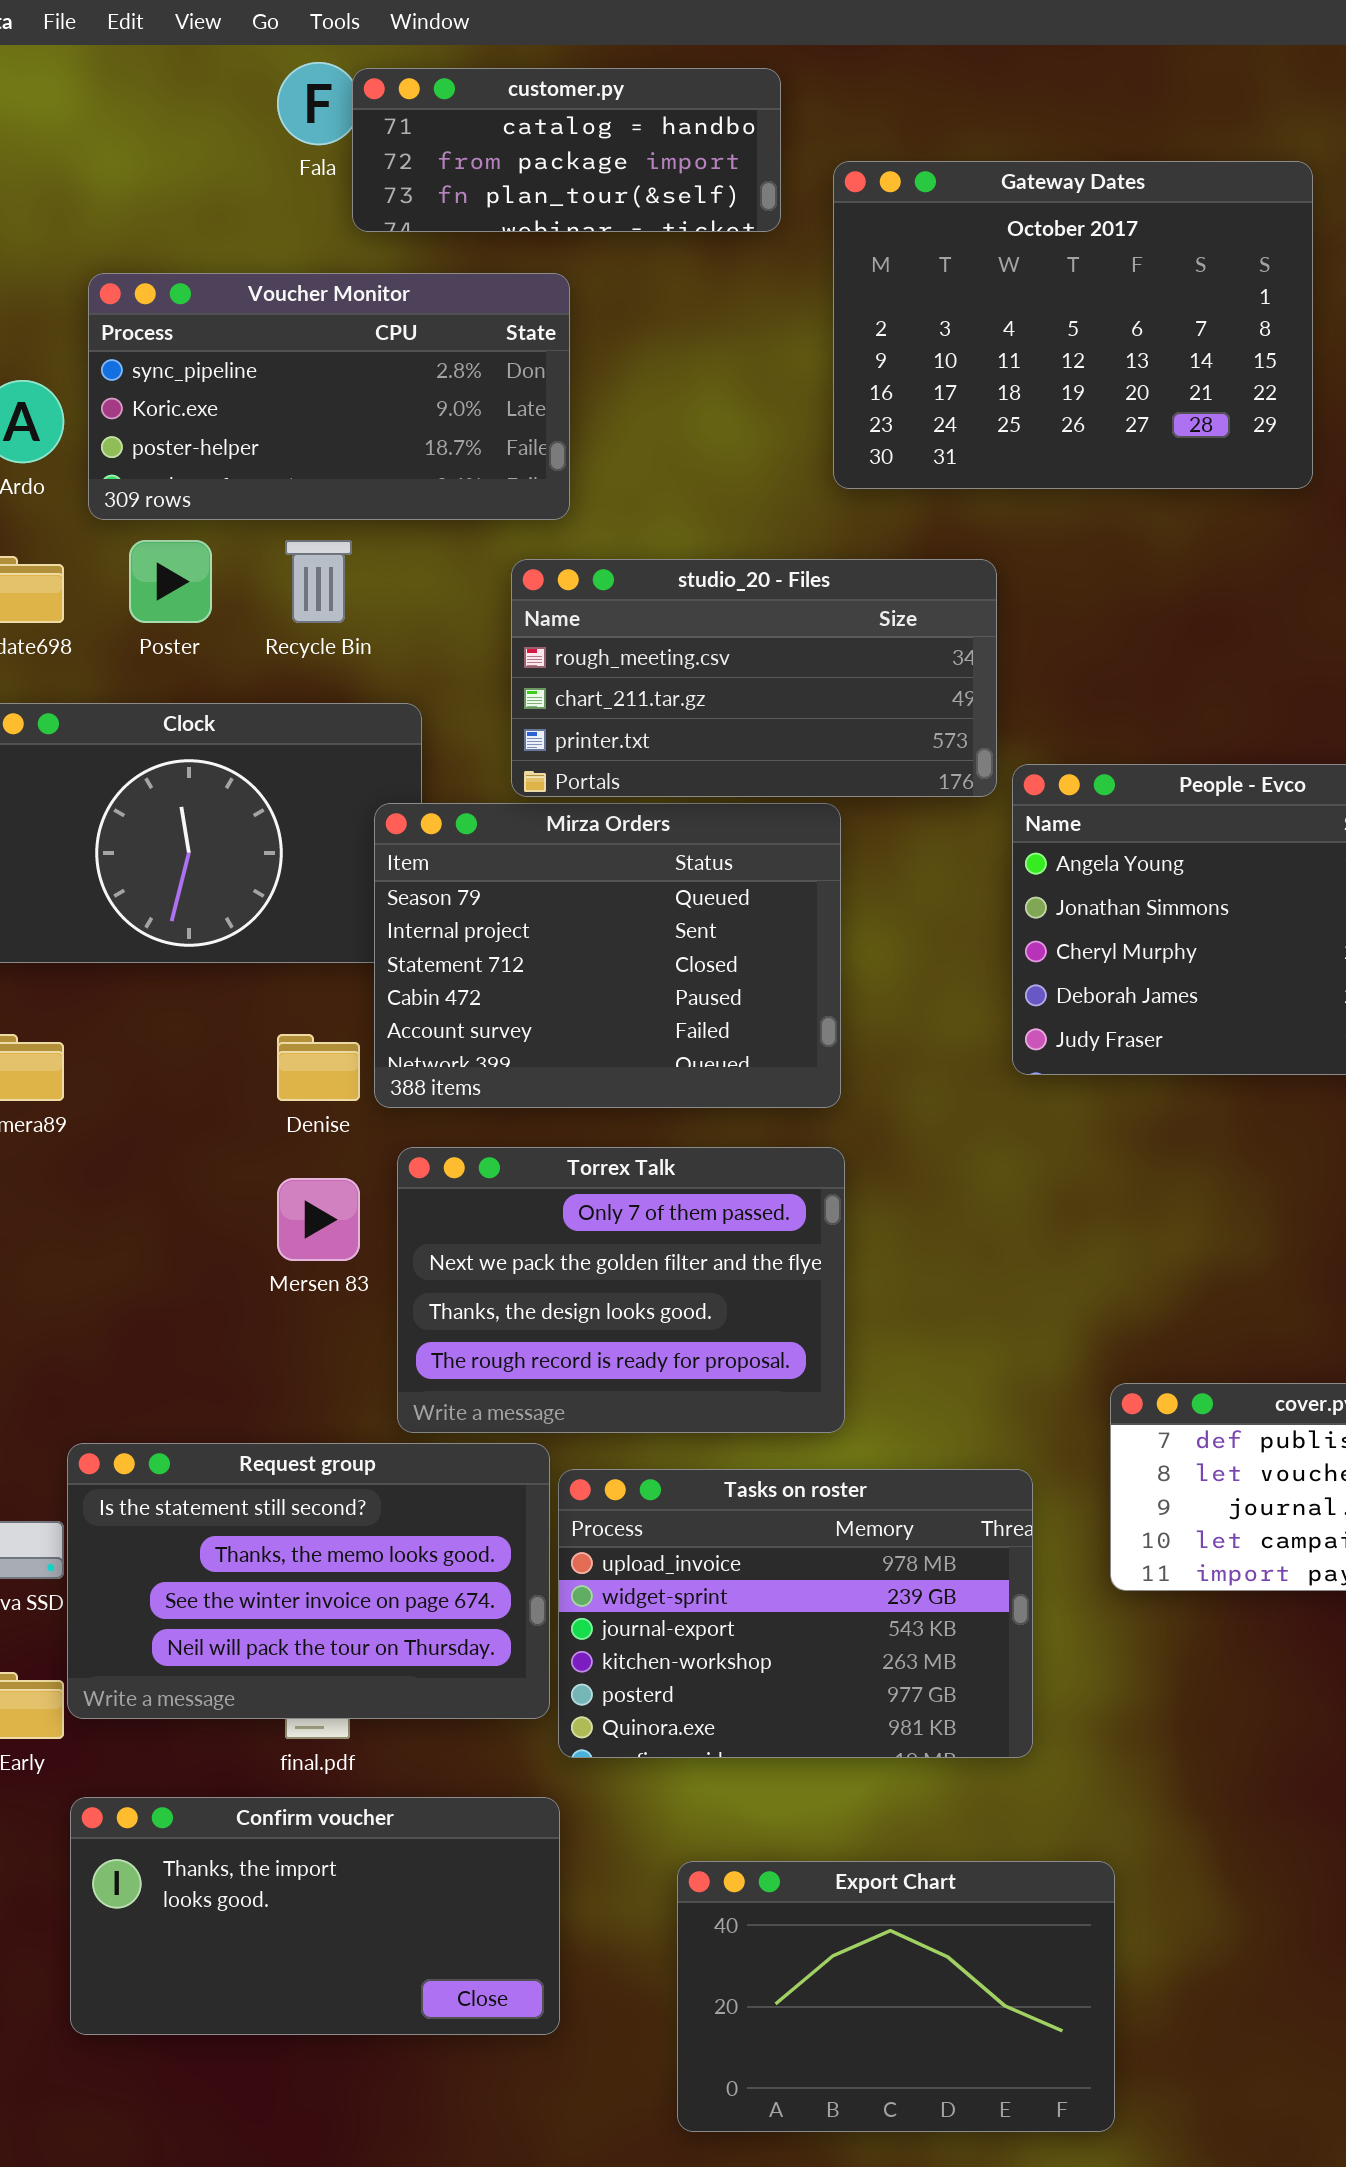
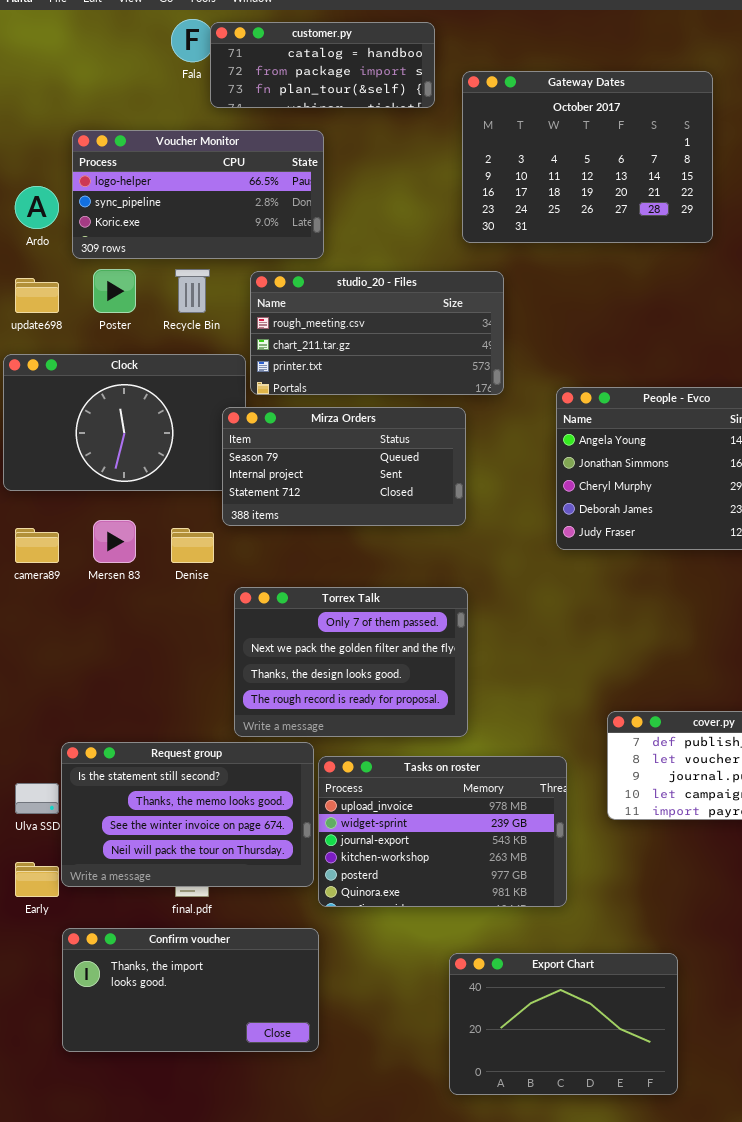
Voucher Monitor: [88,273,570,520] -> [72,130,324,259], scrolled up 1 row
studio_20 - Files: [511,559,997,797] -> [250,271,504,395], moved
Mirza Orders: [374,803,841,1108] -> [222,407,466,526], resized
Mersen 83: [277,1178,360,1261] -> [93,520,136,563], moved
Export Chart: [677,1861,1115,2132] -> [449,953,678,1095], moved

